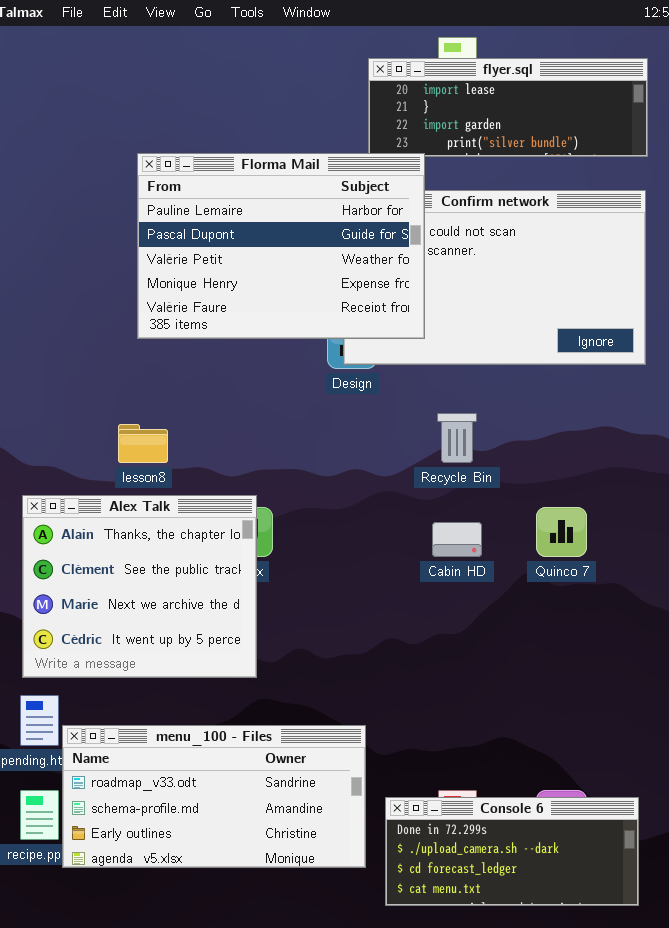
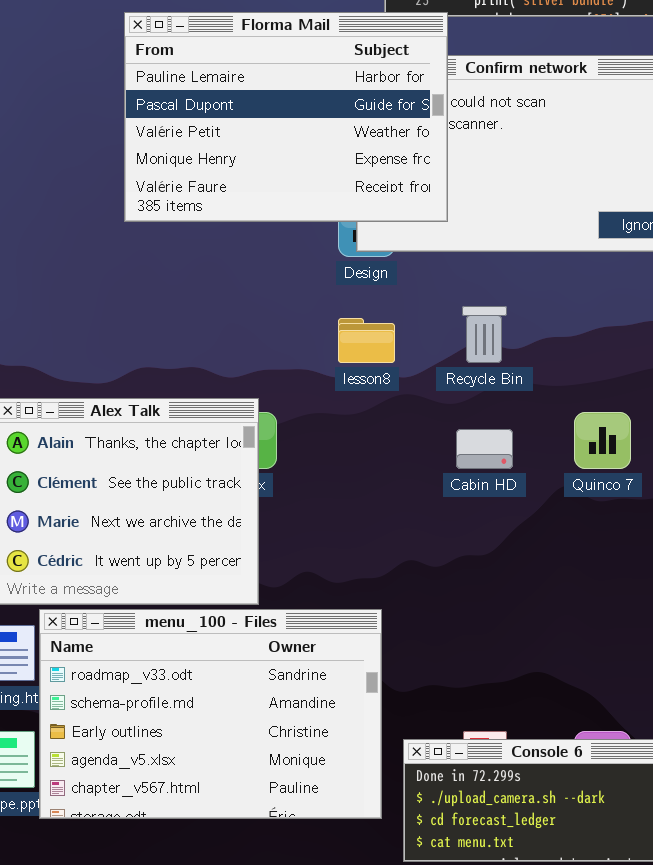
lesson8: [118,424,168,463] -> [338,318,395,363], moved
menu_100 - Files: [62,725,366,868] -> [39,609,382,819], resized

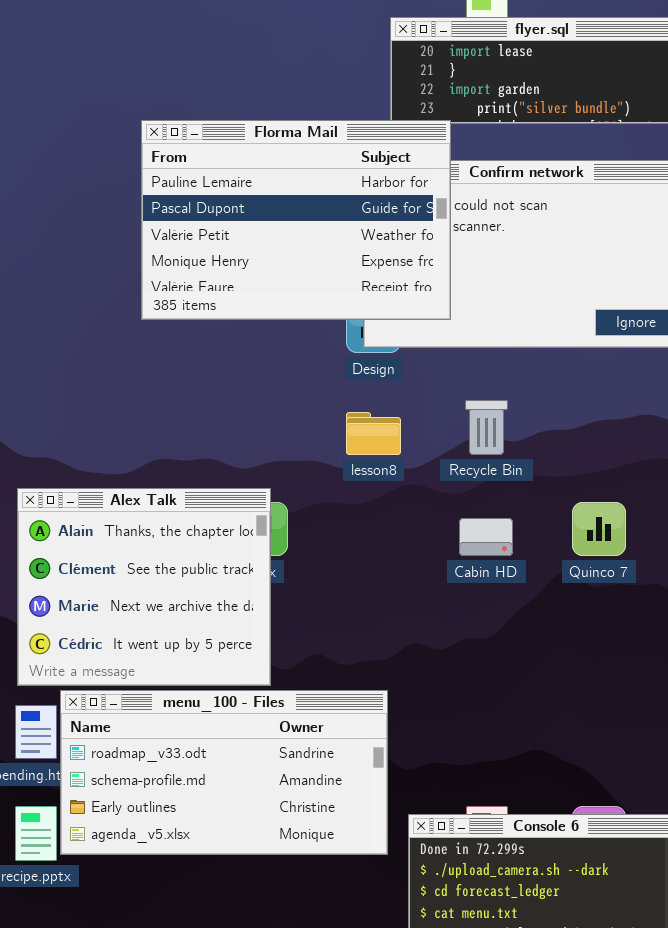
menu_100 - Files: [39,609,382,819] -> [60,690,388,855], resized

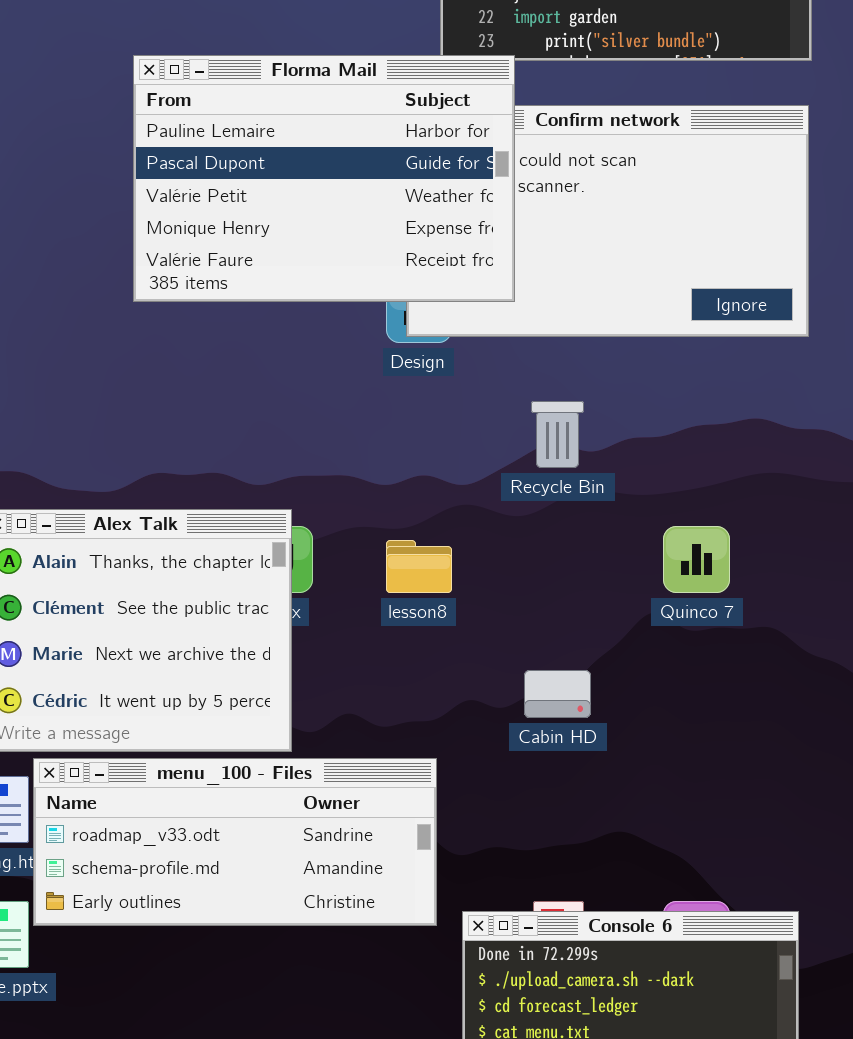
lesson8: [346,412,401,455] -> [386,540,452,593], moved
Cabin HD: [459,518,513,556] -> [524,670,591,718], moved
menu_100 - Files: [60,690,388,855] -> [33,758,437,926], resized

